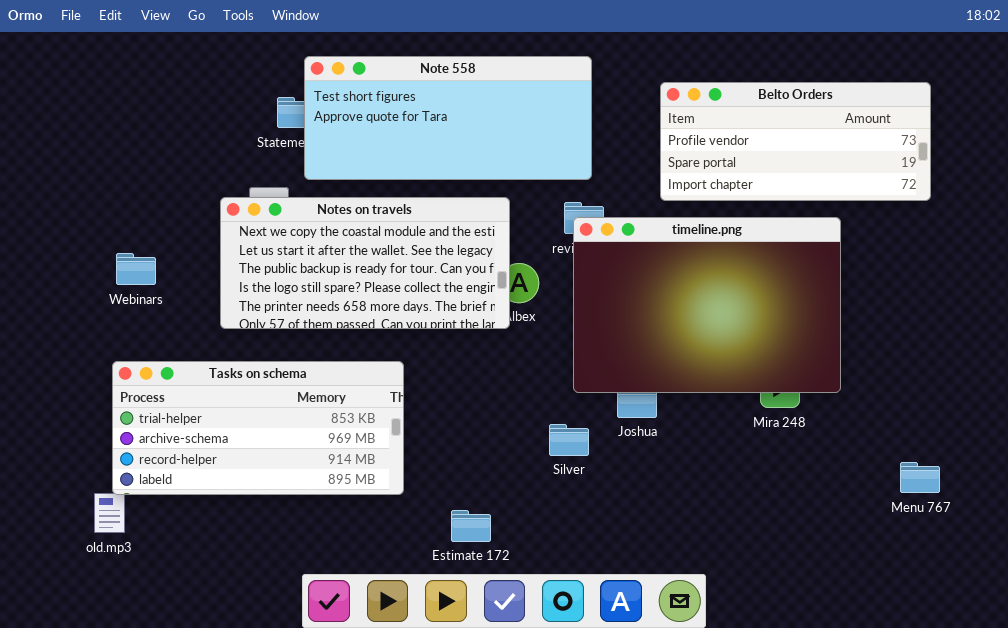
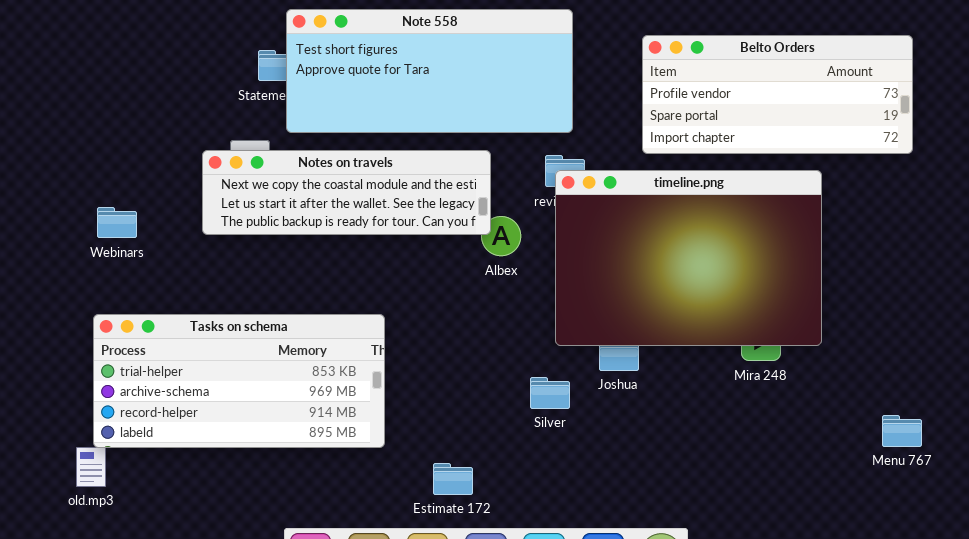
Notes on travels: [220,197,510,329] -> [202,150,491,235], resized

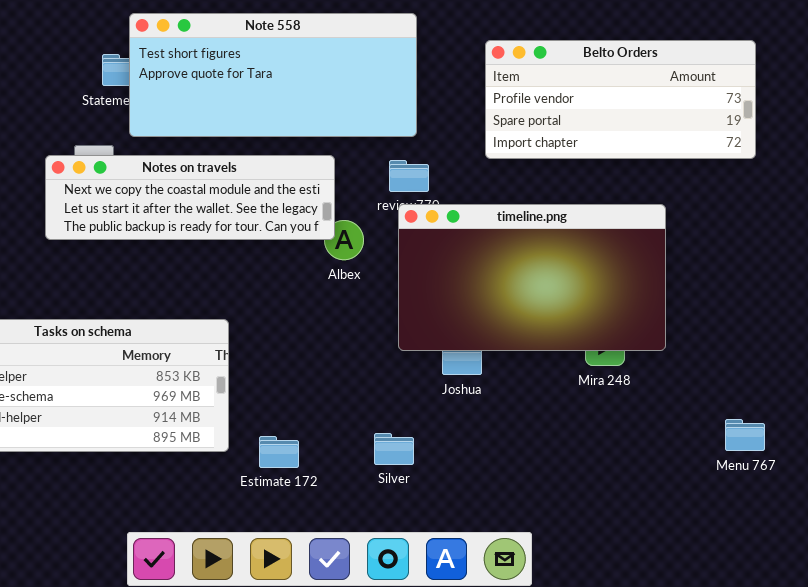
timeline.png: [555,170,822,346] -> [398,204,666,351], resized
Silver: [530,377,570,409] -> [374,433,414,465], moved
Estimate 172: [433,463,473,495] -> [259,436,299,468], moved

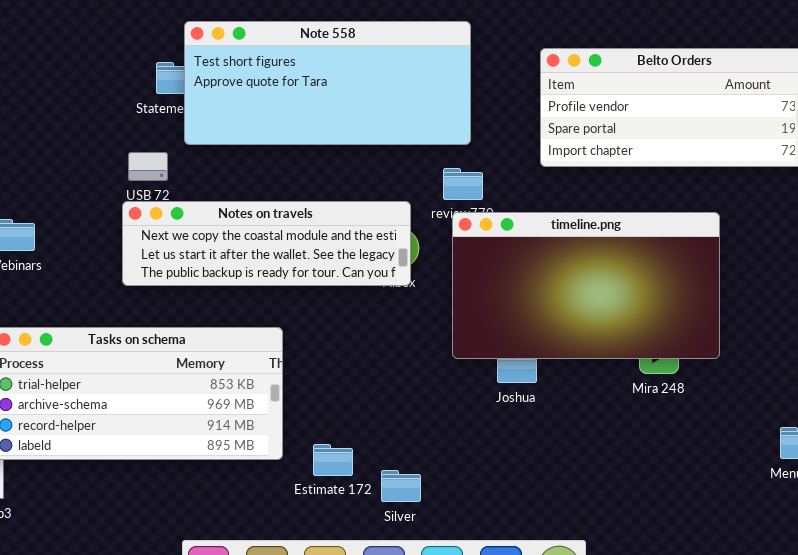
Notes on travels: [45,155,335,240] -> [122,201,411,286], moved
Silver: [374,433,414,465] -> [381,470,421,502], moved

